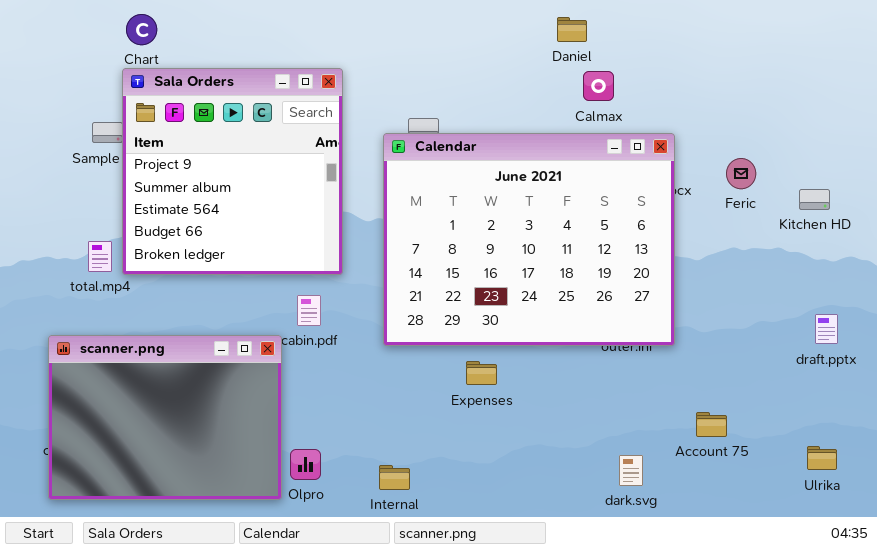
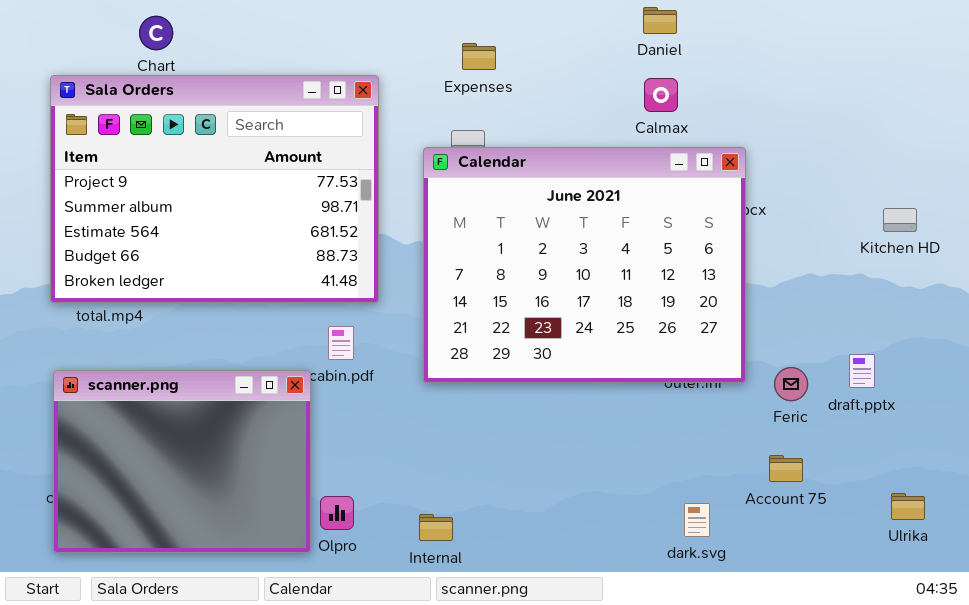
Daniel: [557,17,587,42] -> [643,7,677,34], moved
Sala Orders: [122,68,343,275] -> [50,75,379,303], resized
Feric: [726,158,756,189] -> [774,367,808,401], moved
draft.pptx: [815,314,838,344] -> [849,354,875,388], moved
Expenses: [466,361,497,385] -> [462,43,496,70], moved

